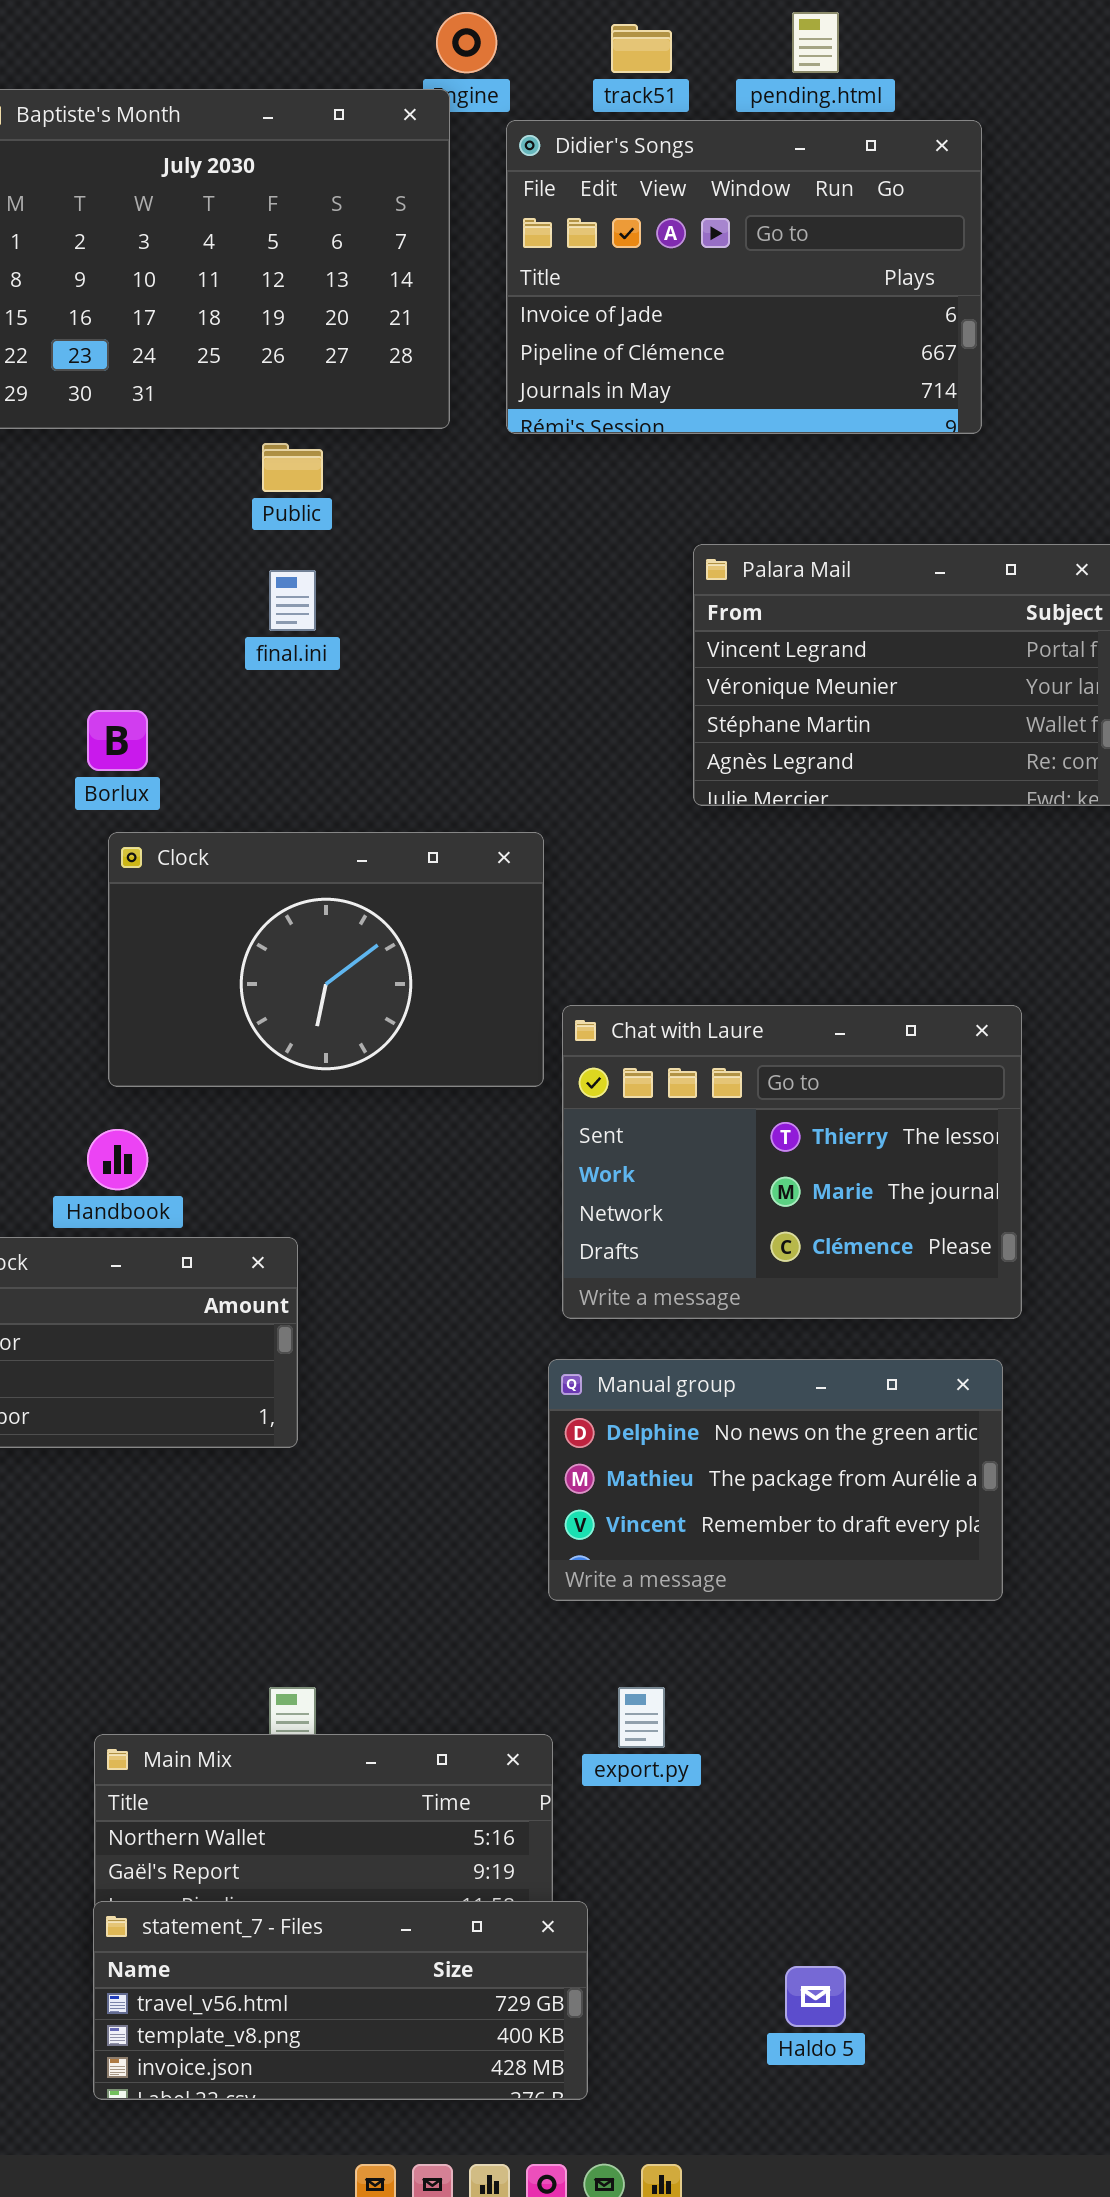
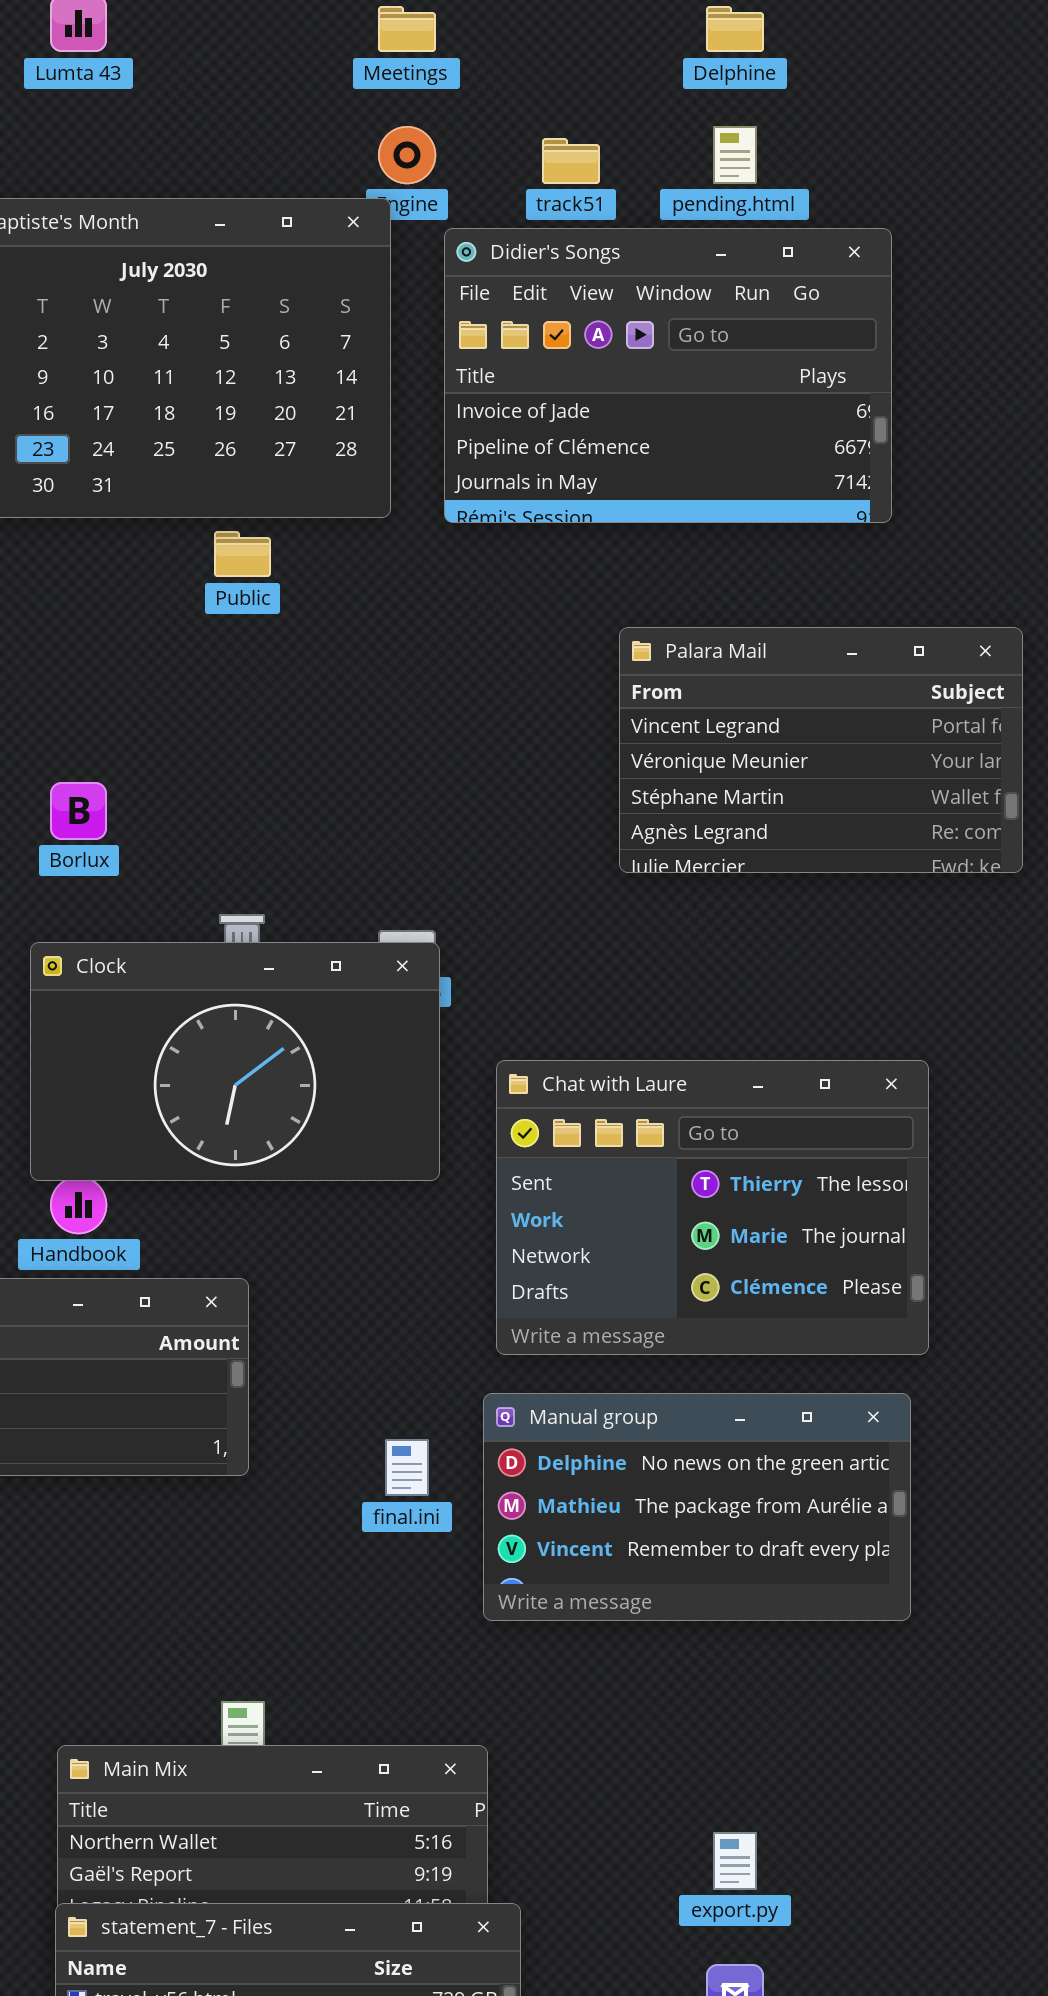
final.ini: [269,570,316,631] -> [385,1439,429,1496], moved
Clock: [108,832,544,1087] -> [30,942,440,1181], moved
export.py: [618,1687,665,1748] -> [713,1832,757,1890], moved

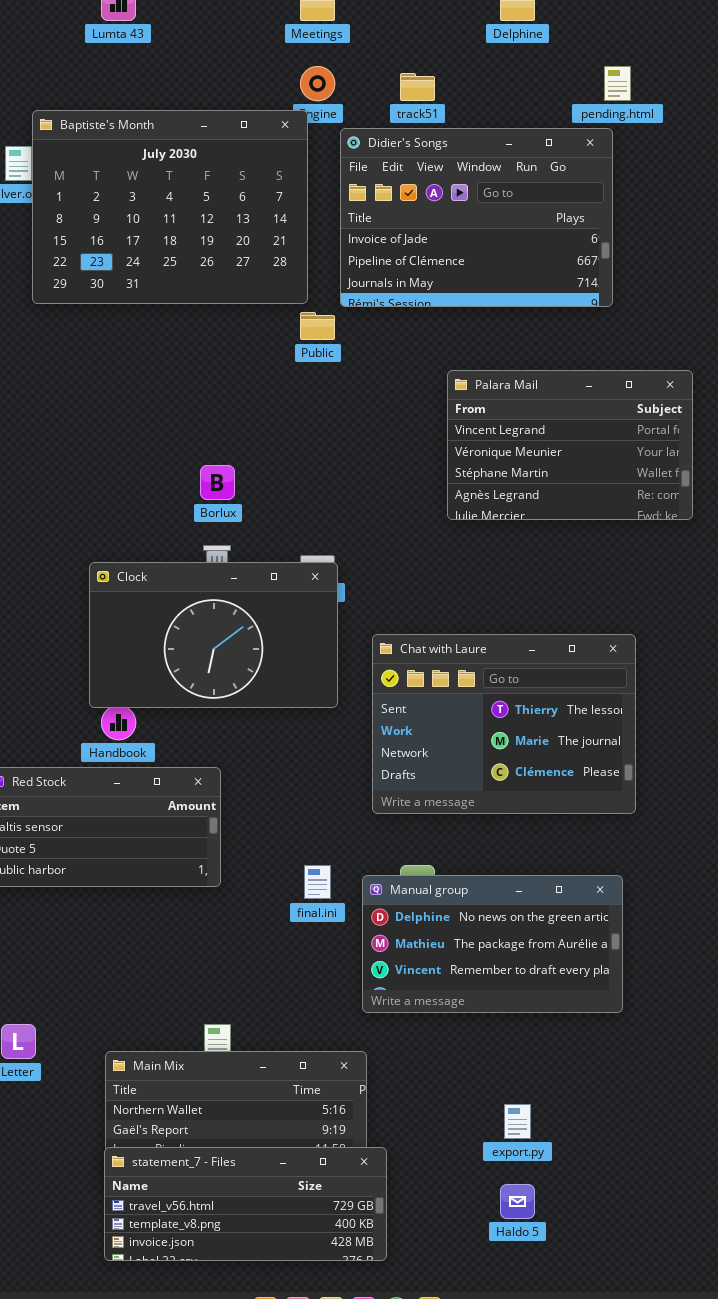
pending.html: [713,126,757,184] -> [604,66,631,101], moved
Public: [214,531,271,577] -> [300,312,335,340], moved
Borlux: [50,782,107,840] -> [200,465,235,500], moved
Manual group: [483,1393,911,1621] -> [362,875,623,1013], moved

